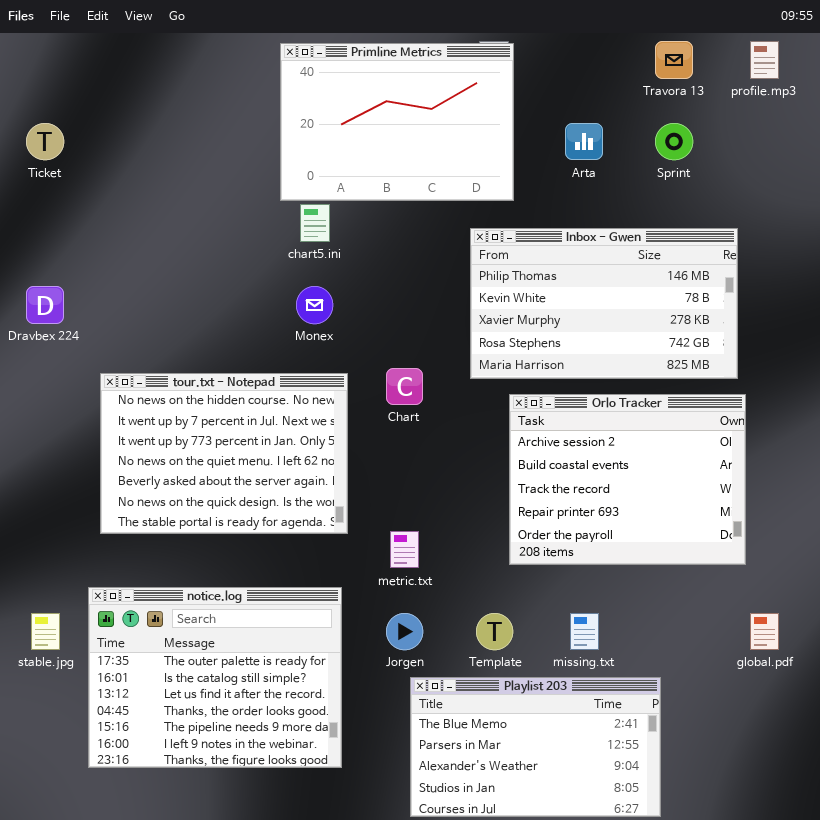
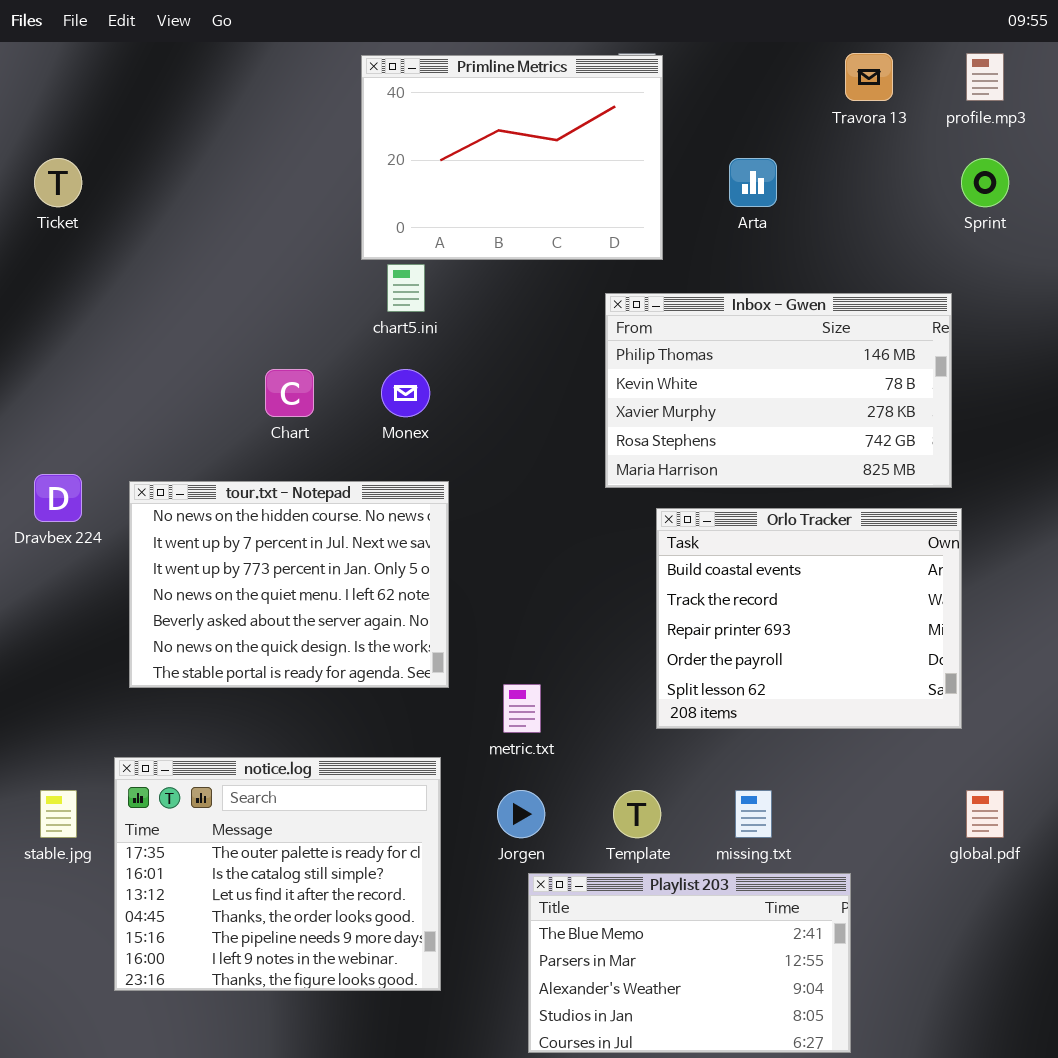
Sprint: [655,123,693,160] -> [961,158,1009,207], moved
Dravbex 224: [26,286,64,324] -> [34,474,82,522], moved
Chart: [386,368,423,405] -> [265,369,314,417], moved
Orlo Tracker: [509,394,746,565] -> [656,508,962,729], scrolled down 1 row

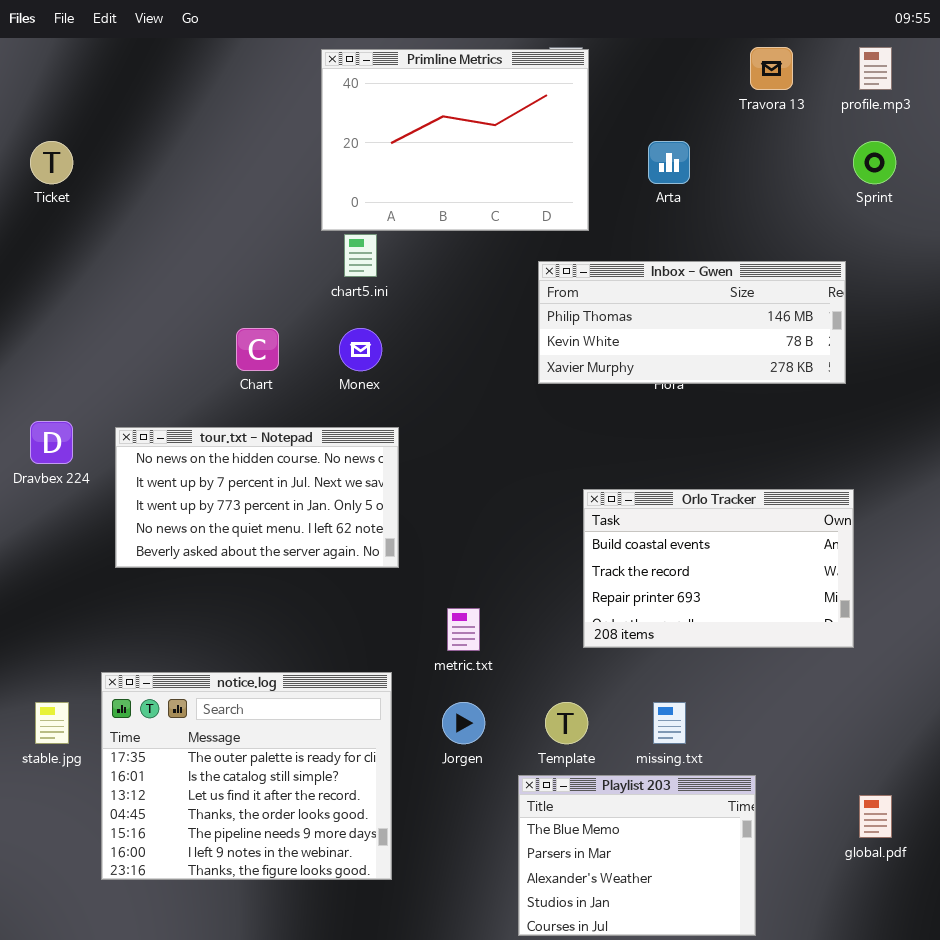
Inbox - Gwen: [605,293,952,488] -> [538,261,846,384], resized
tour.txt - Notepad: [129,481,449,688] -> [115,427,399,568], resized
Orlo Tracker: [656,508,962,729] -> [583,489,854,648], resized
global.pdf: [966,790,1004,838] -> [859,795,892,838], moved
Playlist 203: [528,873,851,1053] -> [518,775,756,936], resized

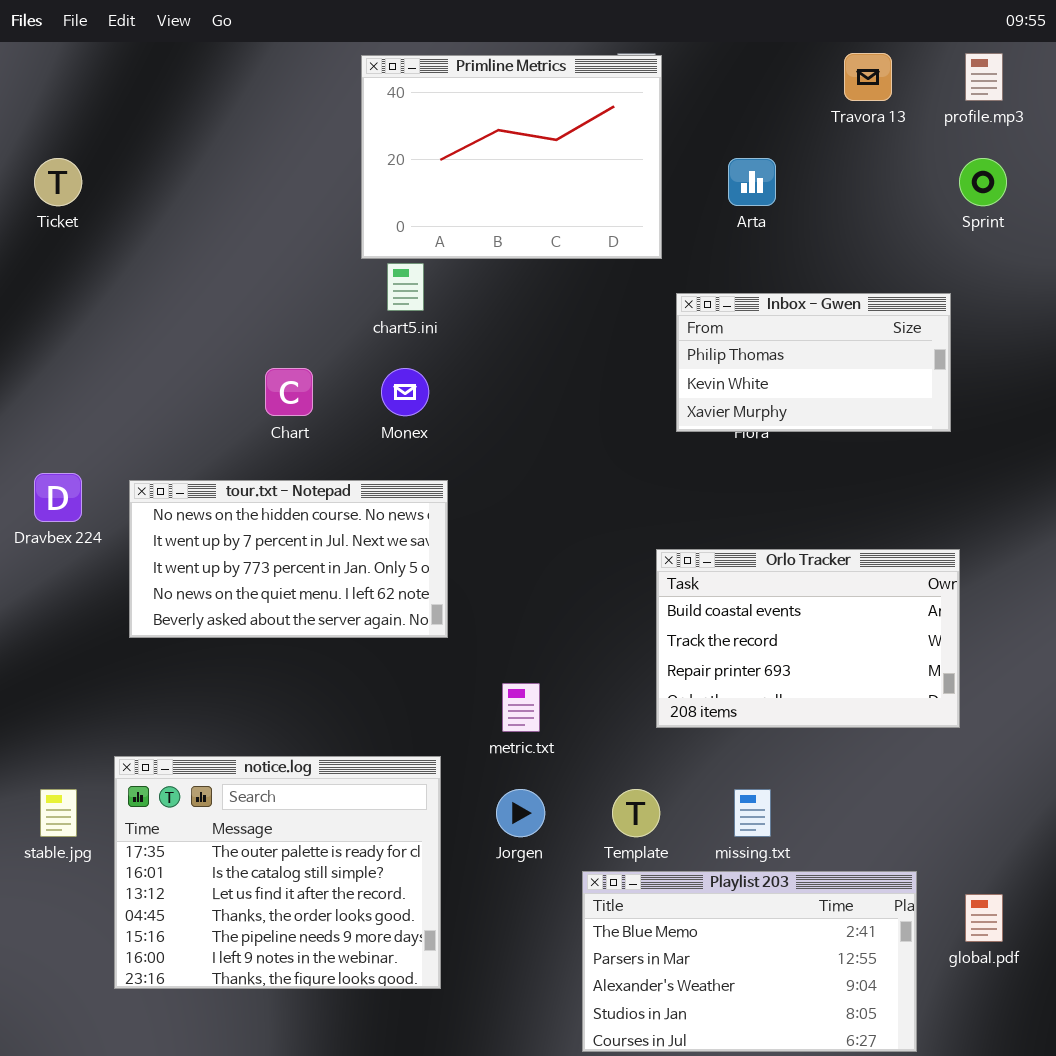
Inbox - Gwen: [538,261,846,384] -> [676,293,951,432], resized
Playlist 203: [518,775,756,936] -> [582,871,917,1052], resized

